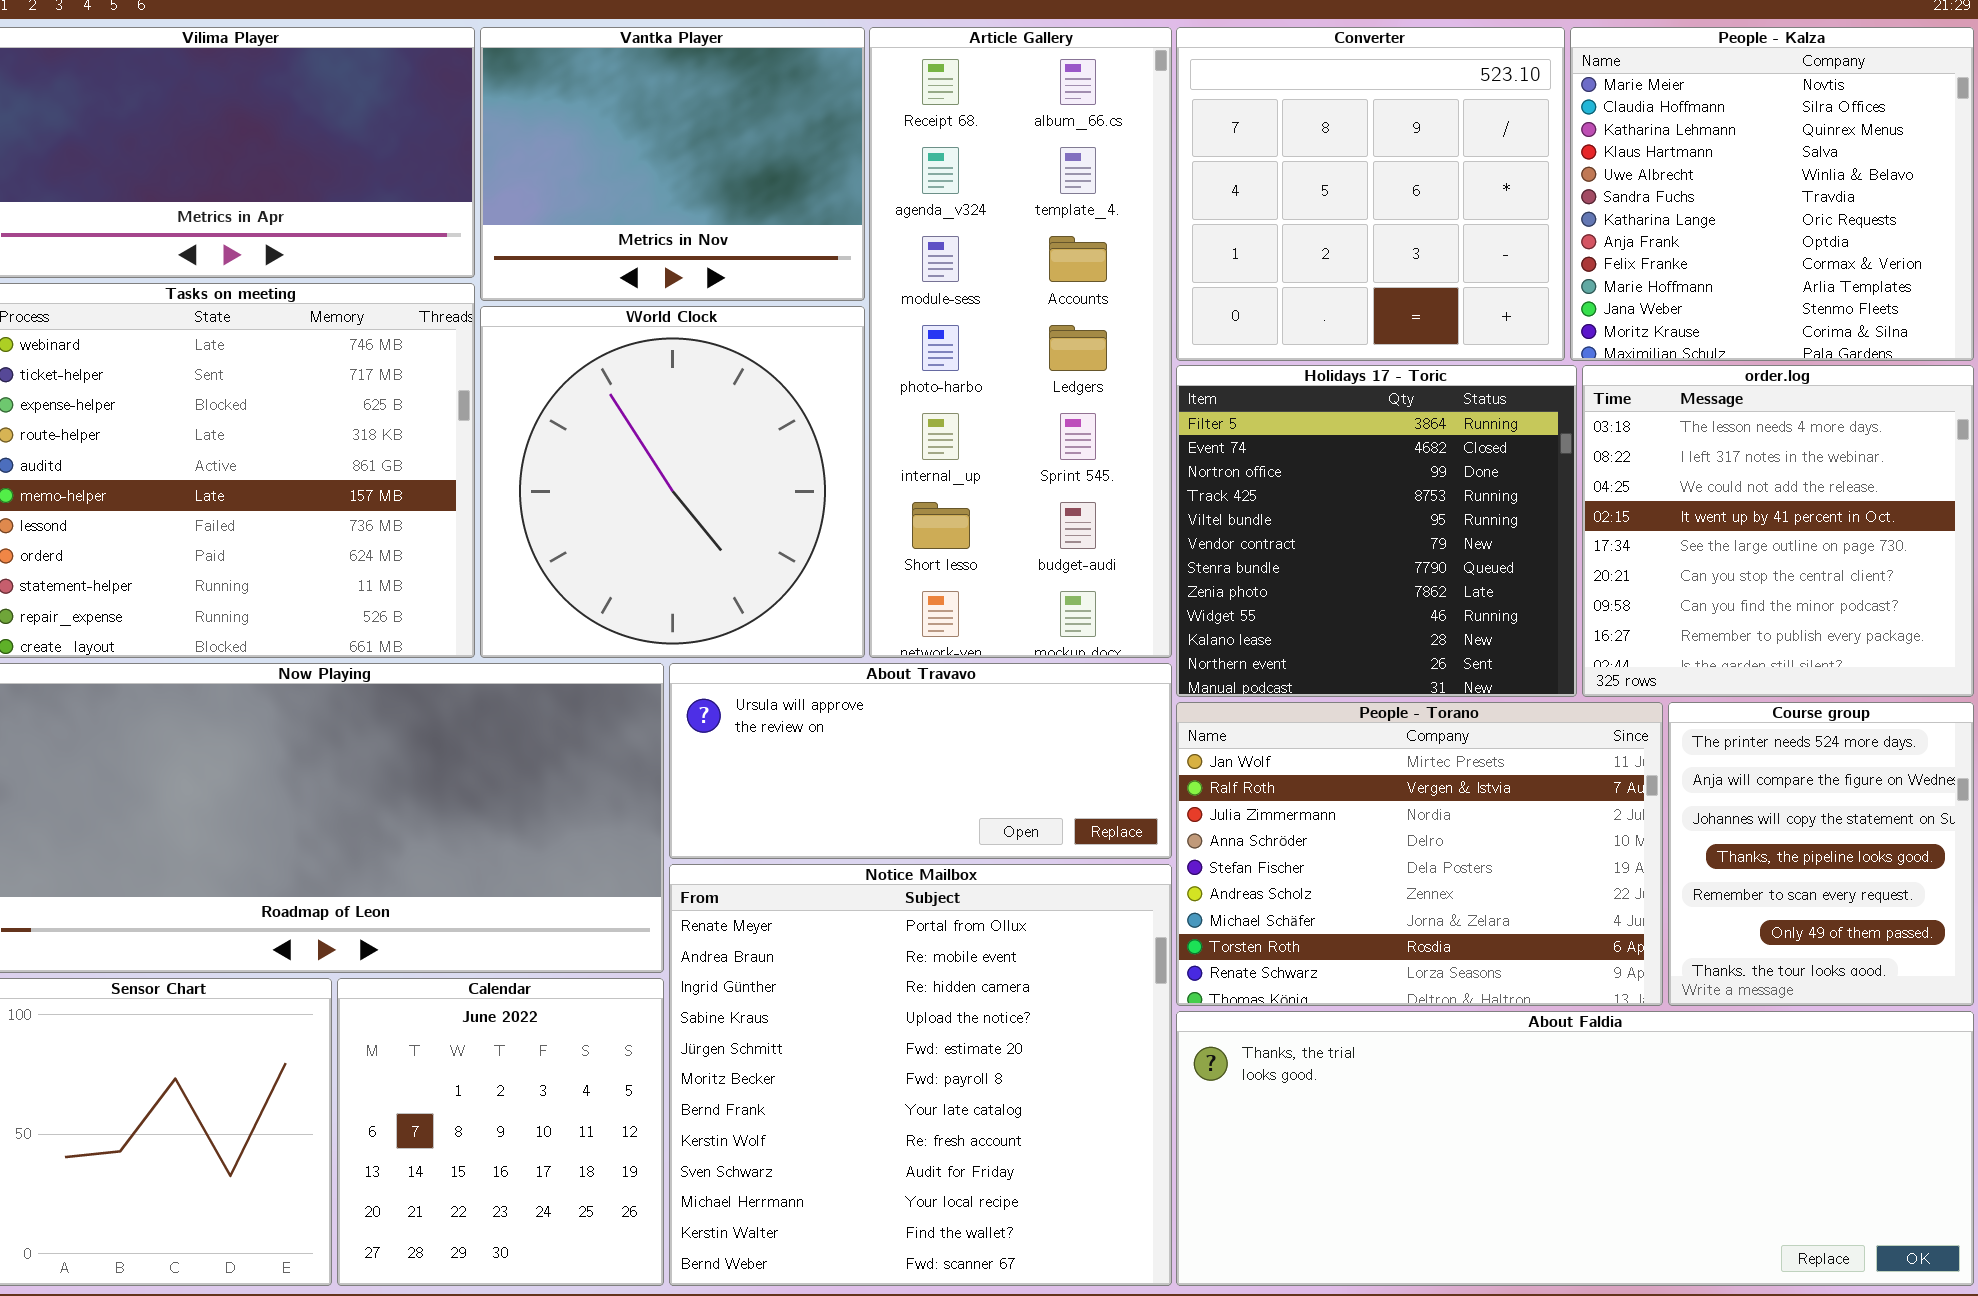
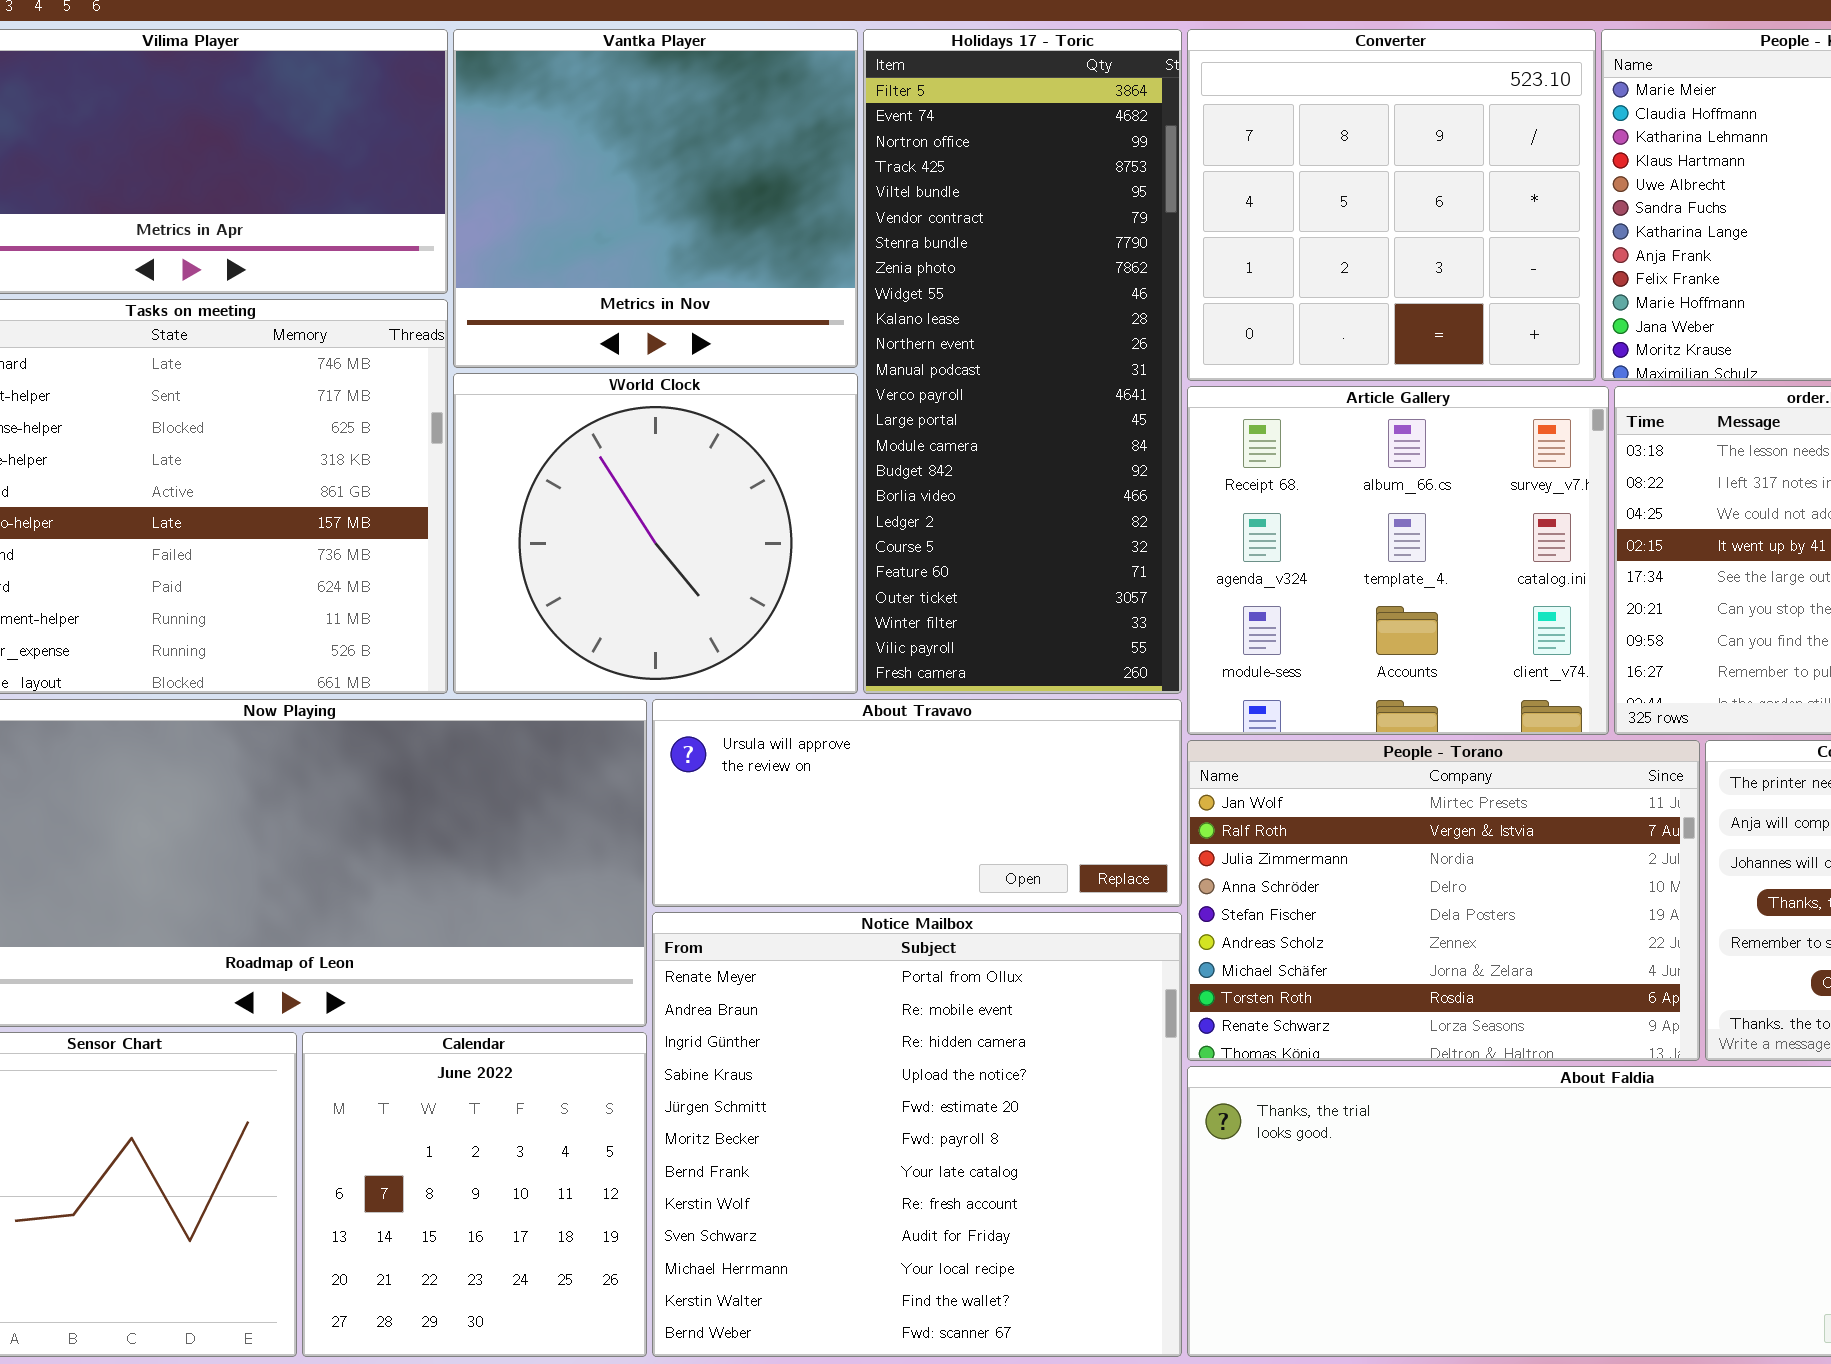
Vantka Player: [480,27,865,301] -> [453,29,858,368], resized
Article Gallery: [869,27,1172,658] -> [1187,386,1609,735], moved, resized
World Clock: [480,306,865,658] -> [453,373,858,694], resized
Holidays 17 - Toric: [1176,365,1577,697] -> [863,29,1182,694], moved, resized

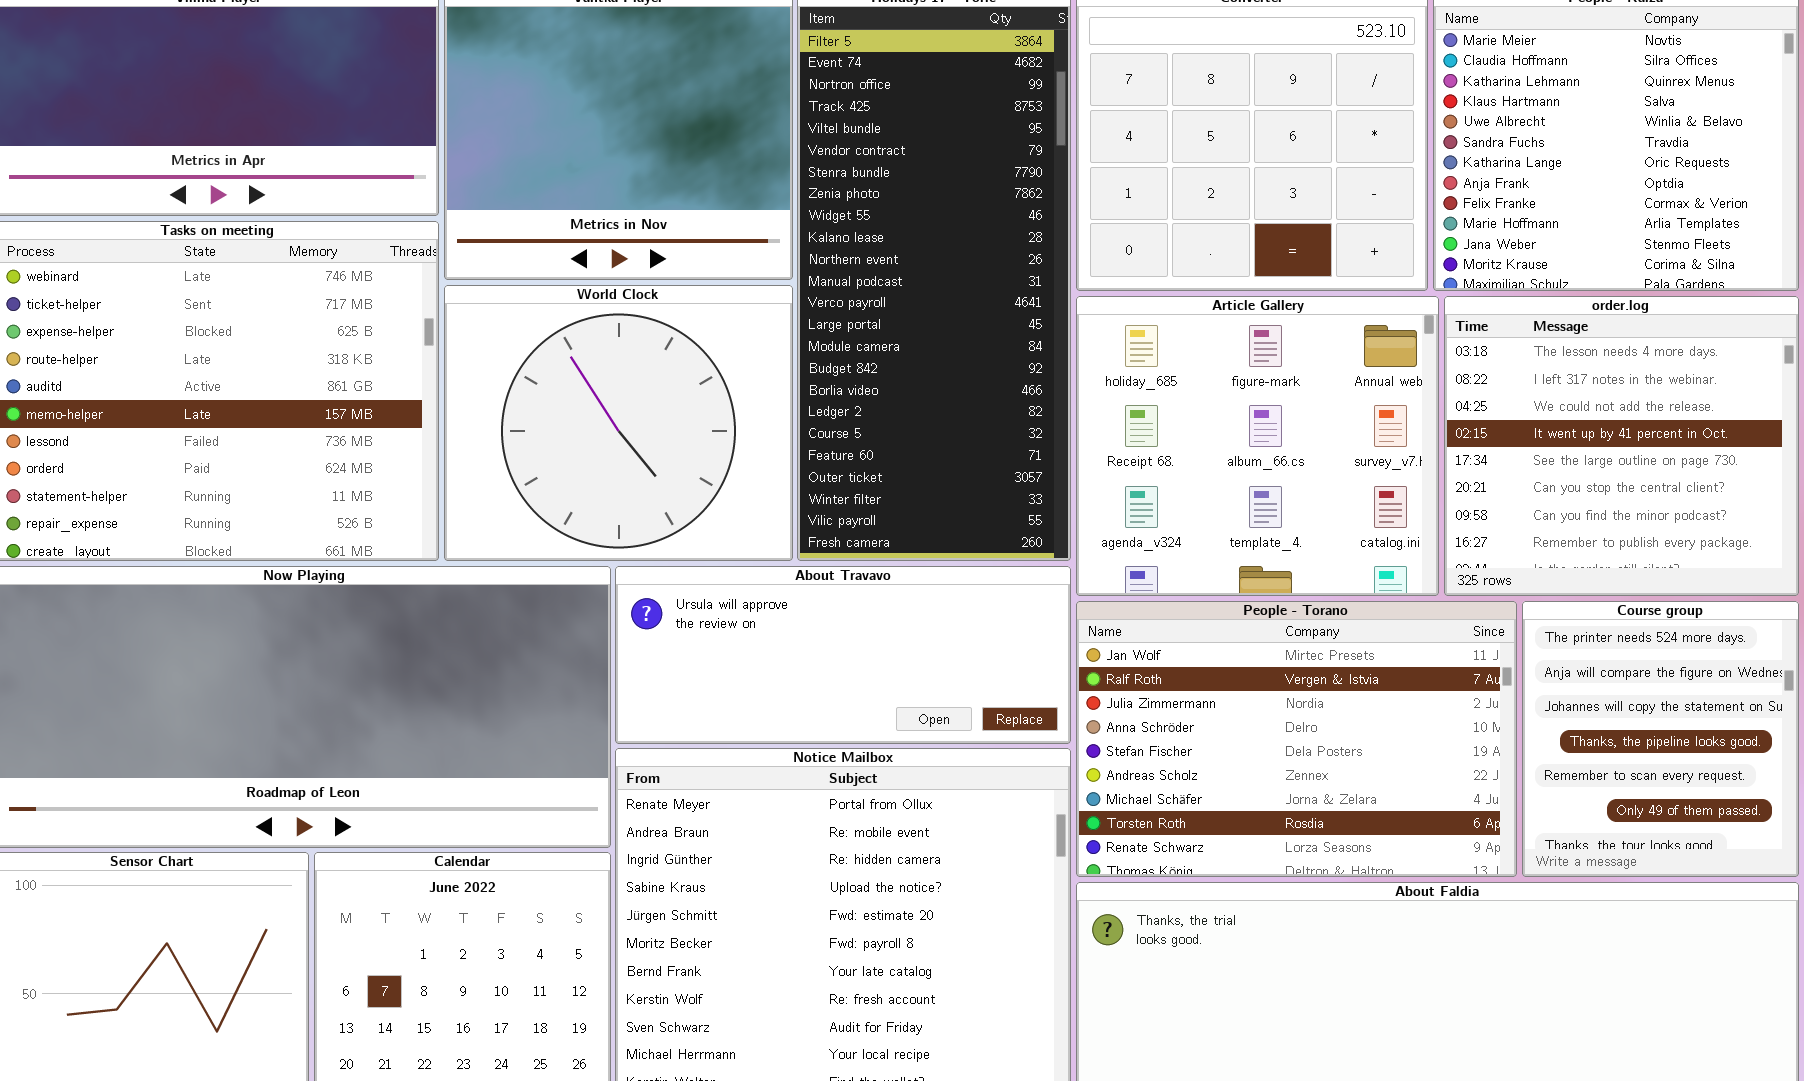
Article Gallery: [1187,386,1609,735] -> [1076,296,1439,596], scrolled up 1 row

